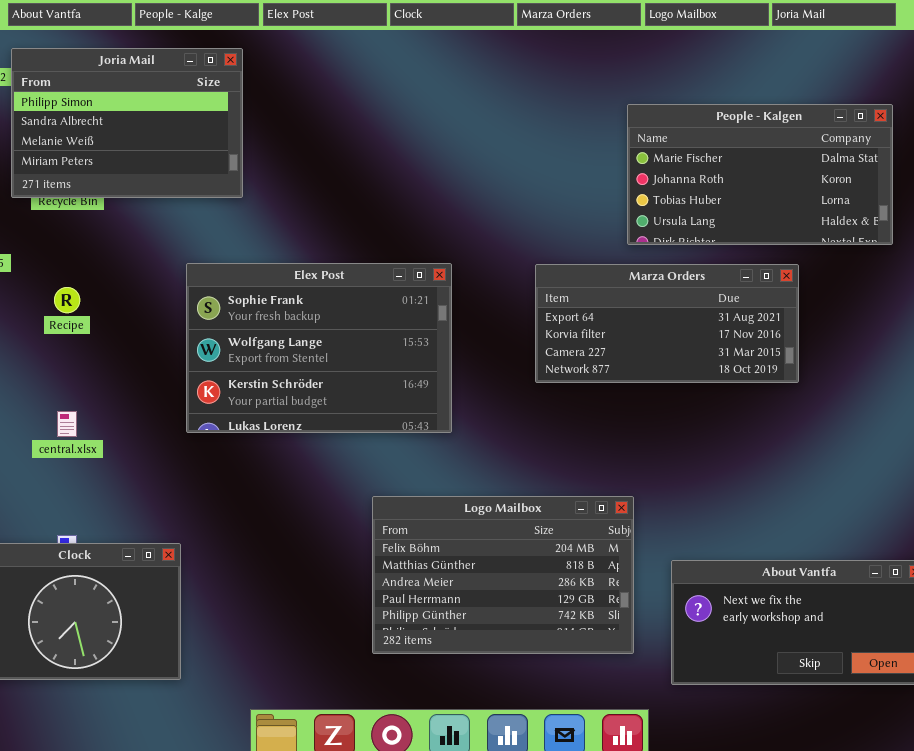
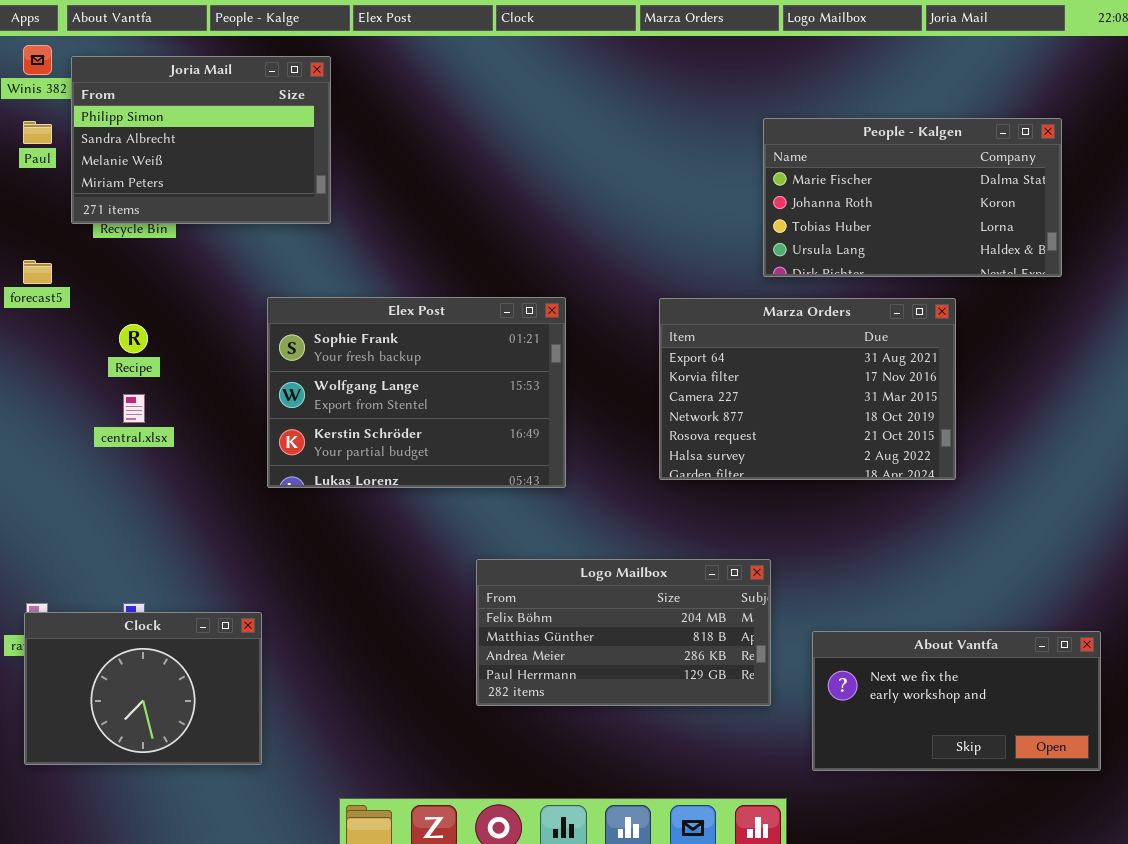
Marza Orders: [535,264,799,383] -> [659,298,956,480], resized
central.xlsx: [57,411,77,437] -> [123,394,145,423], moved
Logo Mailbox: [372,496,634,654] -> [476,559,771,706], resized

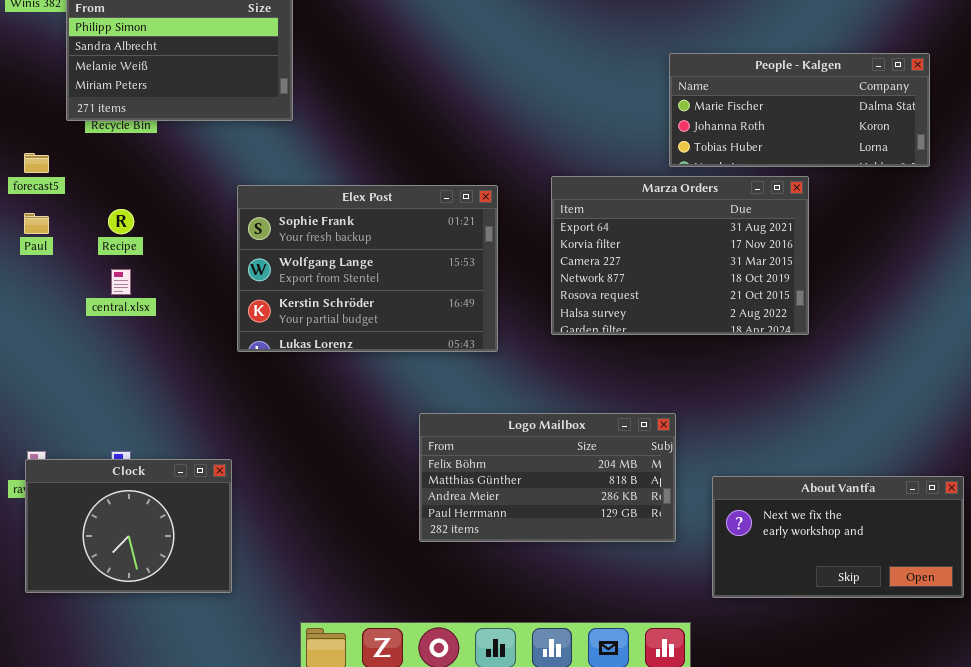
People - Kalgen: [763,118,1062,277] -> [669,53,930,167], resized
Paul: [23,121,52,144] -> [24,213,49,234], moved
Marza Orders: [659,298,956,480] -> [551,176,809,335], moved

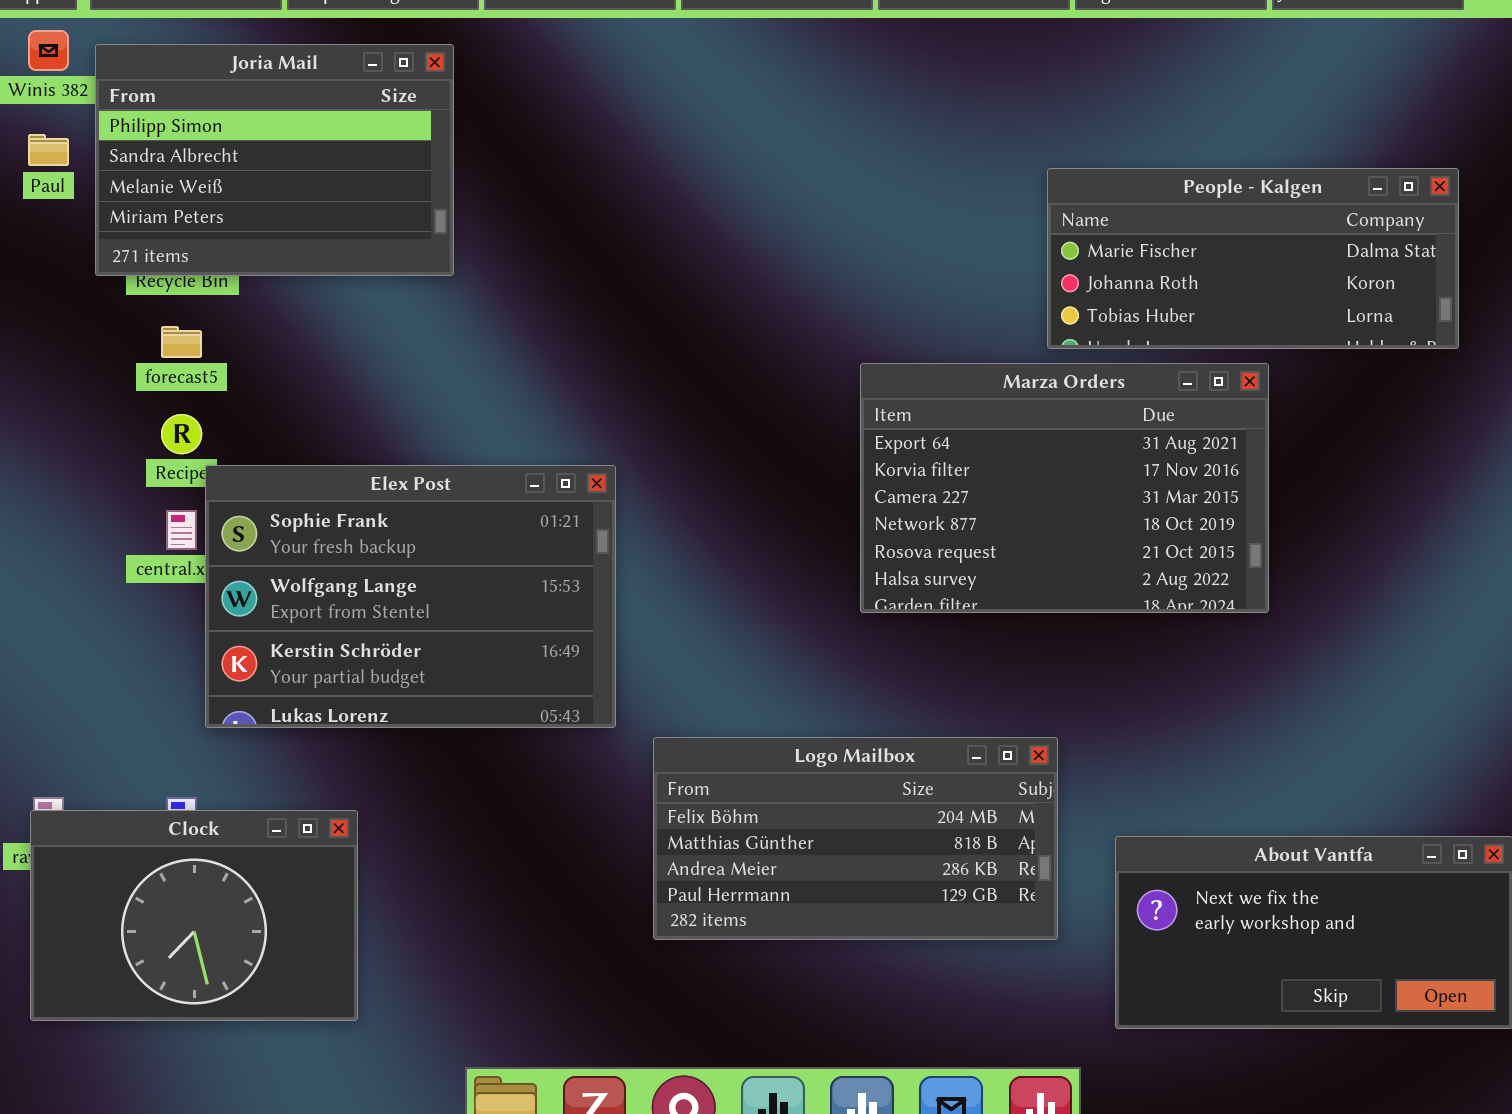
forecast5: [24,153,49,173] -> [161,326,202,358], moved
Elex Post: [237,185,498,352] -> [205,465,616,728], moved
Paul: [24,213,49,234] -> [28,134,69,166], moved

